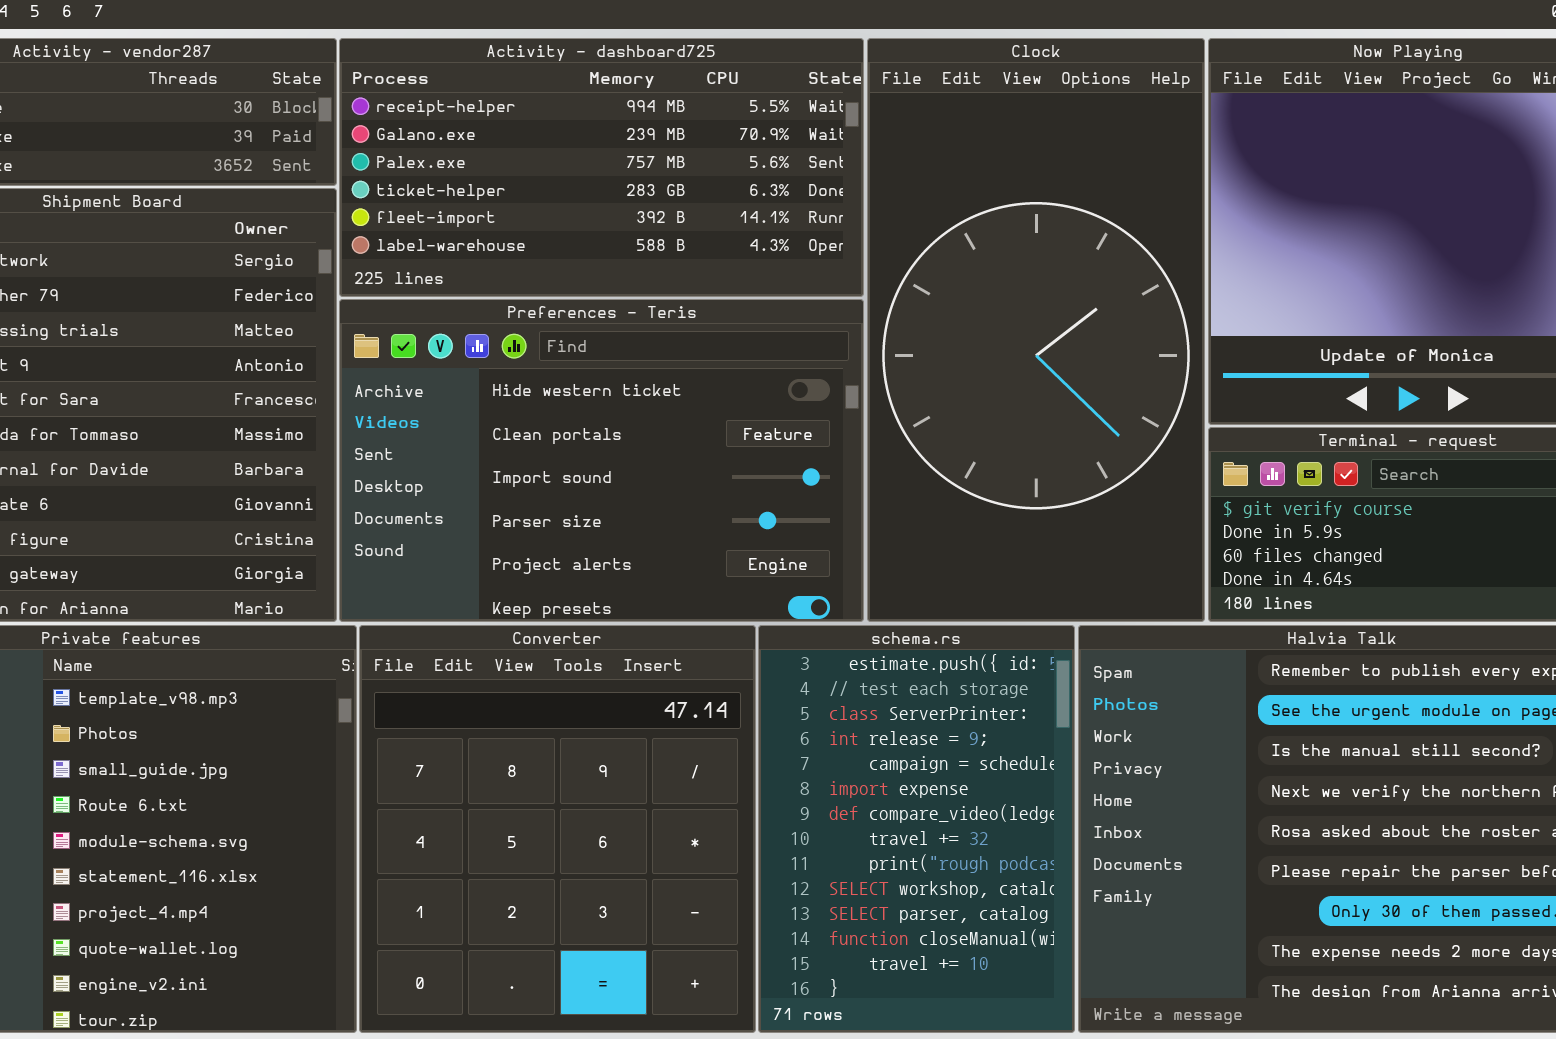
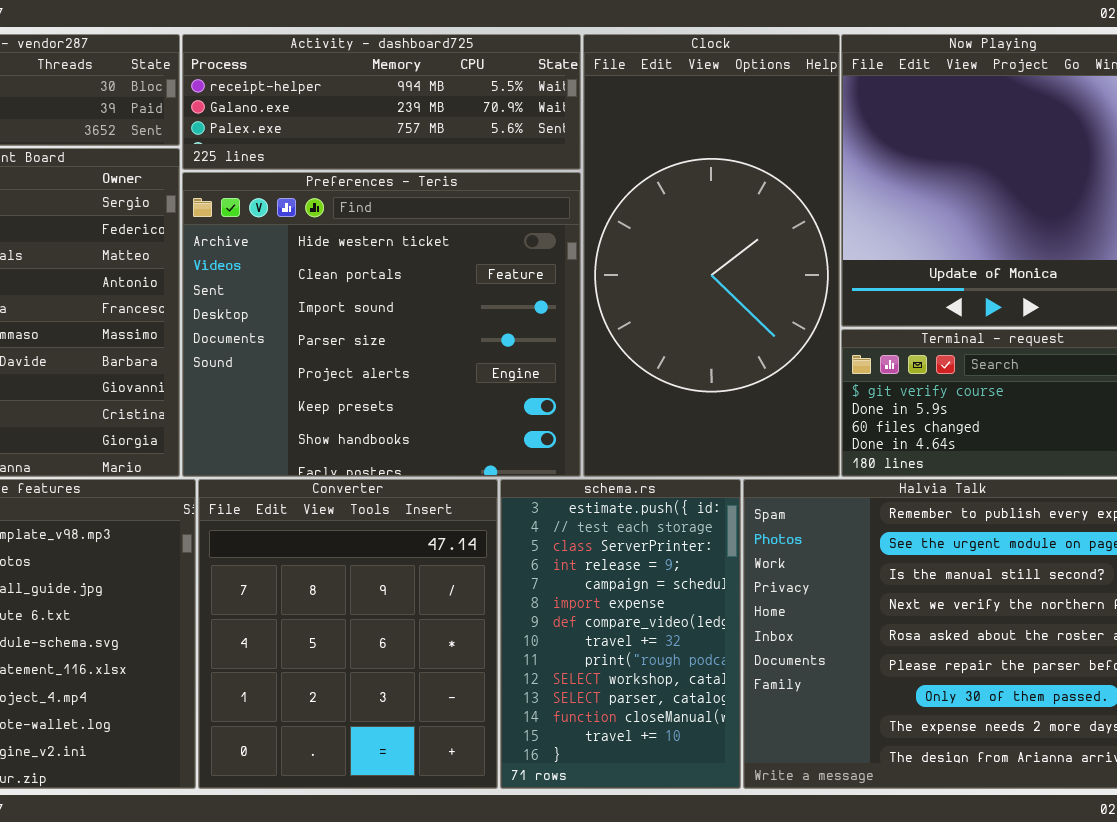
Activity - dashboard725: [339,38,864,297] -> [182,34,581,170], resized
Preferences - Teris: [339,299,864,622] -> [182,172,581,477], resized

